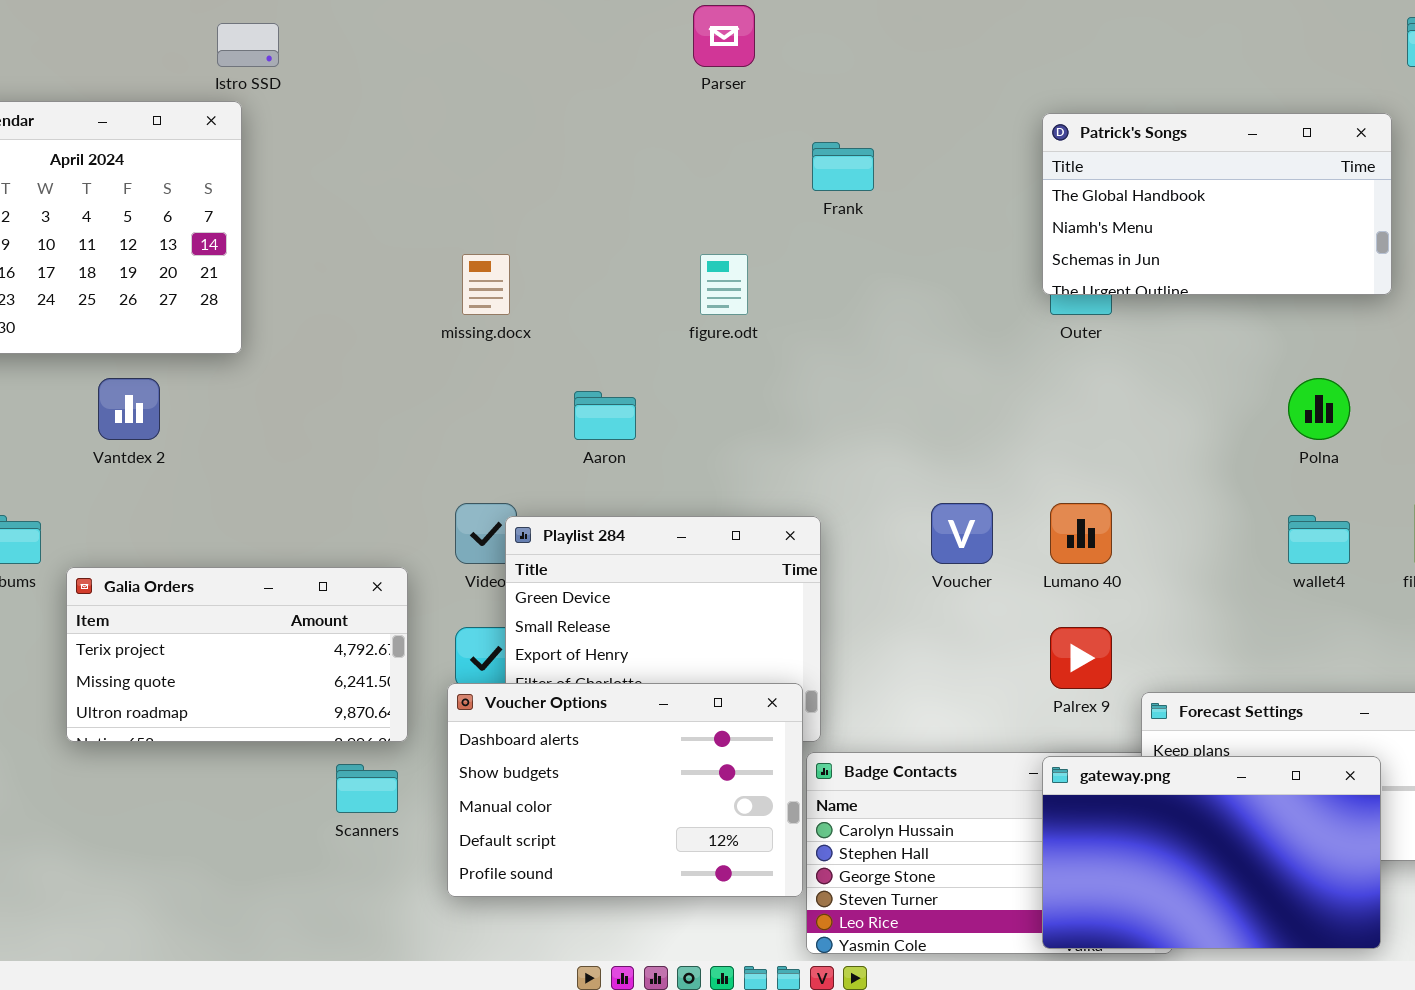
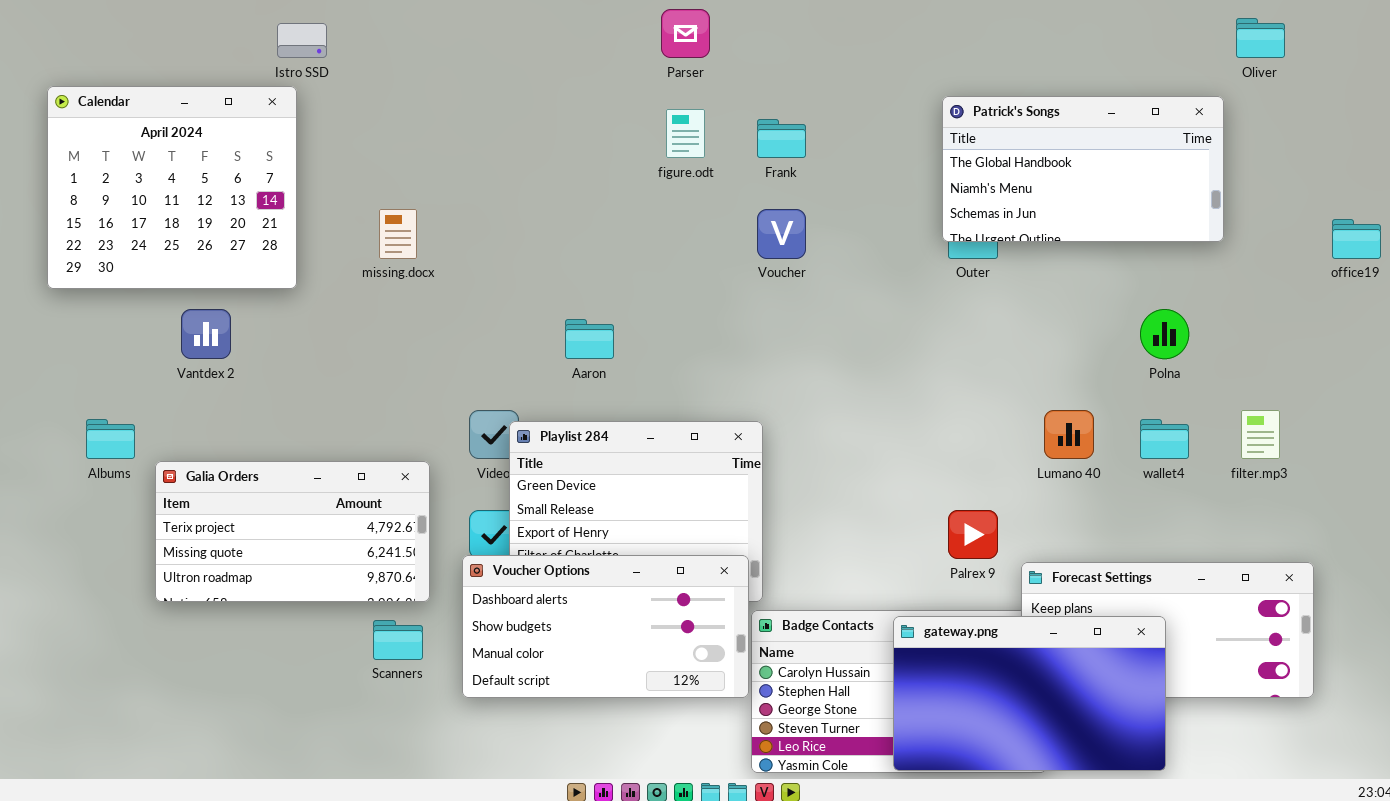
missing.docx: [462,254,510,315] -> [379,209,417,259], moved
figure.odt: [700,254,748,315] -> [666,109,705,158], moved
Voucher: [931,503,993,564] -> [757,209,806,259], moved
Lumano 40: [1050,503,1112,564] -> [1044,410,1094,459], moved
Voucher Options: [447,683,803,897] -> [462,555,749,698], resized
gateway.png: [1042,756,1381,949] -> [893,616,1166,771], moved

